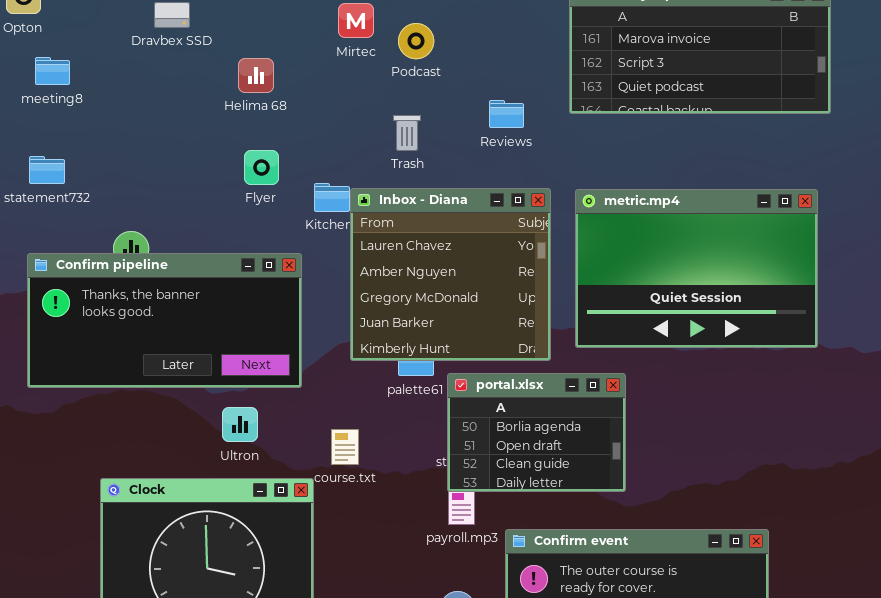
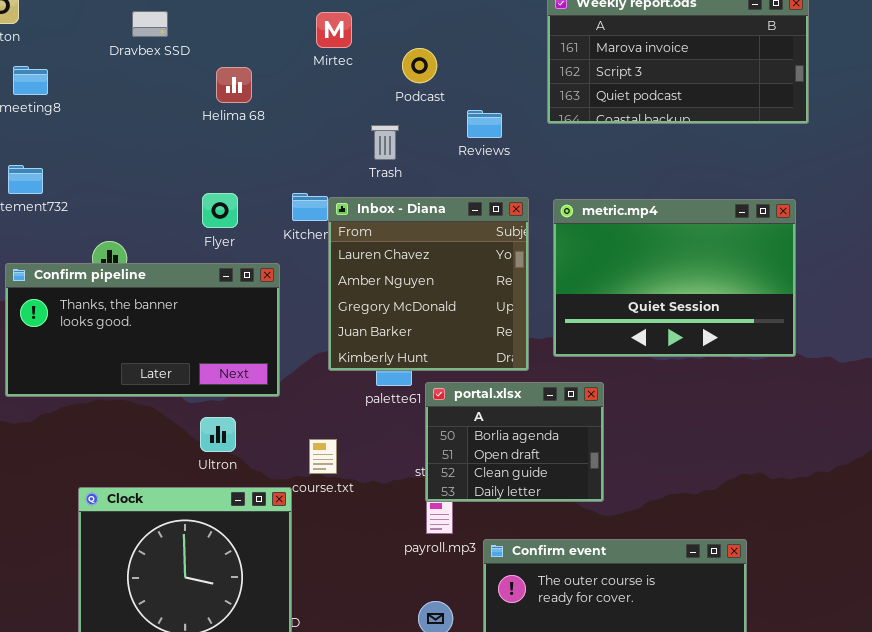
Podcast: [398,23,434,59] -> [402,48,437,83], moved
Flyer: [244,150,279,185] -> [202,193,238,228], moved

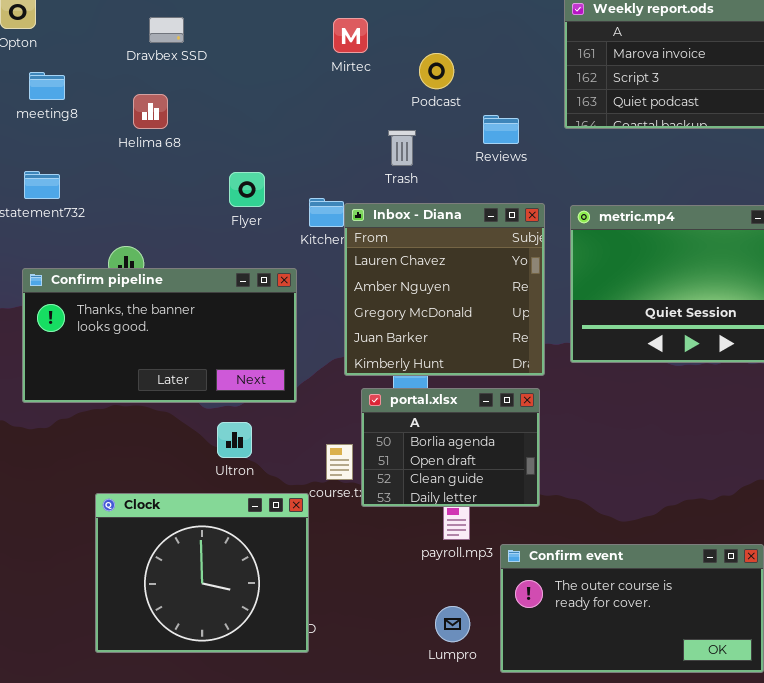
Helima 68: [216,67,252,103] -> [133,94,168,129], moved
Flyer: [202,193,238,228] -> [229,172,265,207], moved
portal.xlsx: [425,382,604,502] -> [361,388,540,507], moved

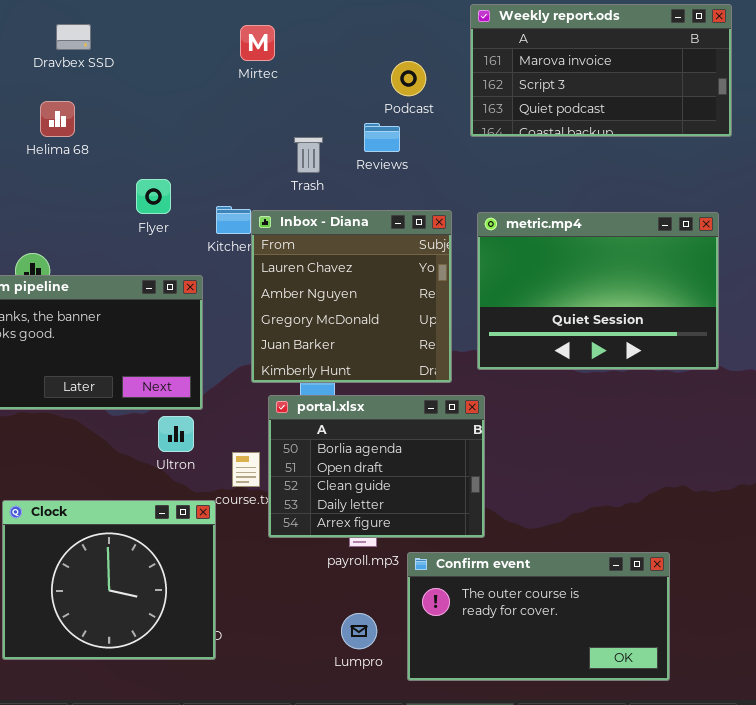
Podcast: [419,53,454,89] -> [391,61,426,96], moved
Reviews: [483,115,519,144] -> [364,123,400,152], moved
portal.xlsx: [361,388,540,507] -> [268,395,485,538], resized
Ultron: [217,422,252,458] -> [158,416,194,452], moved

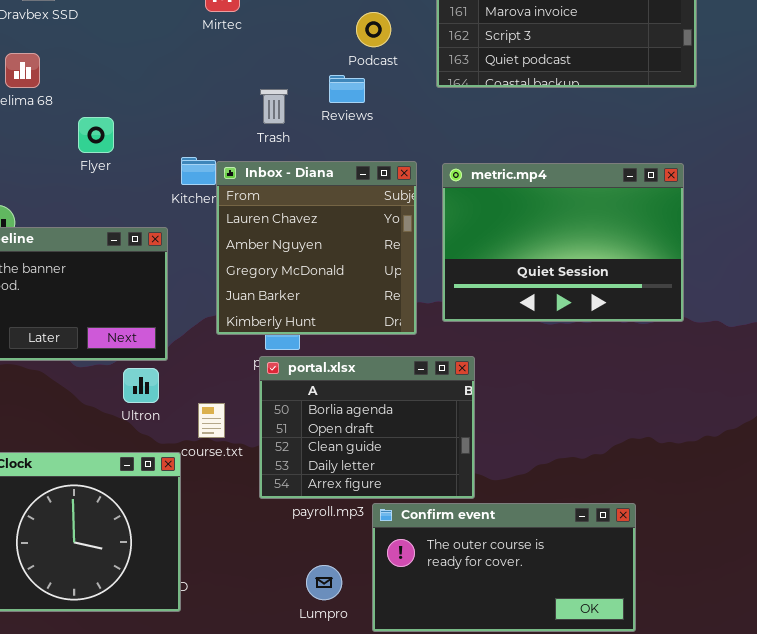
Flyer: [136,179,171,214] -> [78,117,114,153], moved
portal.xlsx: [268,395,485,538] -> [259,356,475,499], moved

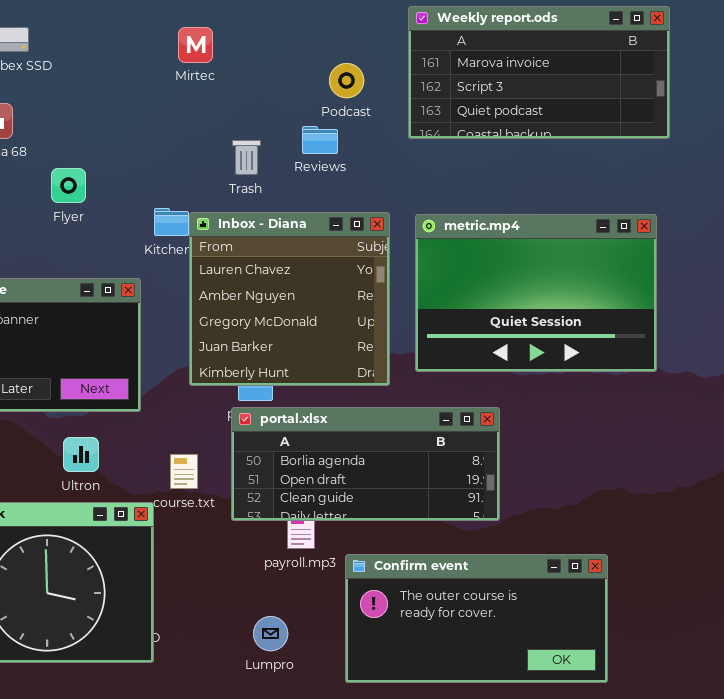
portal.xlsx: [259,356,475,499] -> [231,407,500,521], resized
Ultron: [123,368,159,403] -> [63,437,99,472], moved
Lumpro: [306,565,342,600] -> [253,616,288,651], moved

